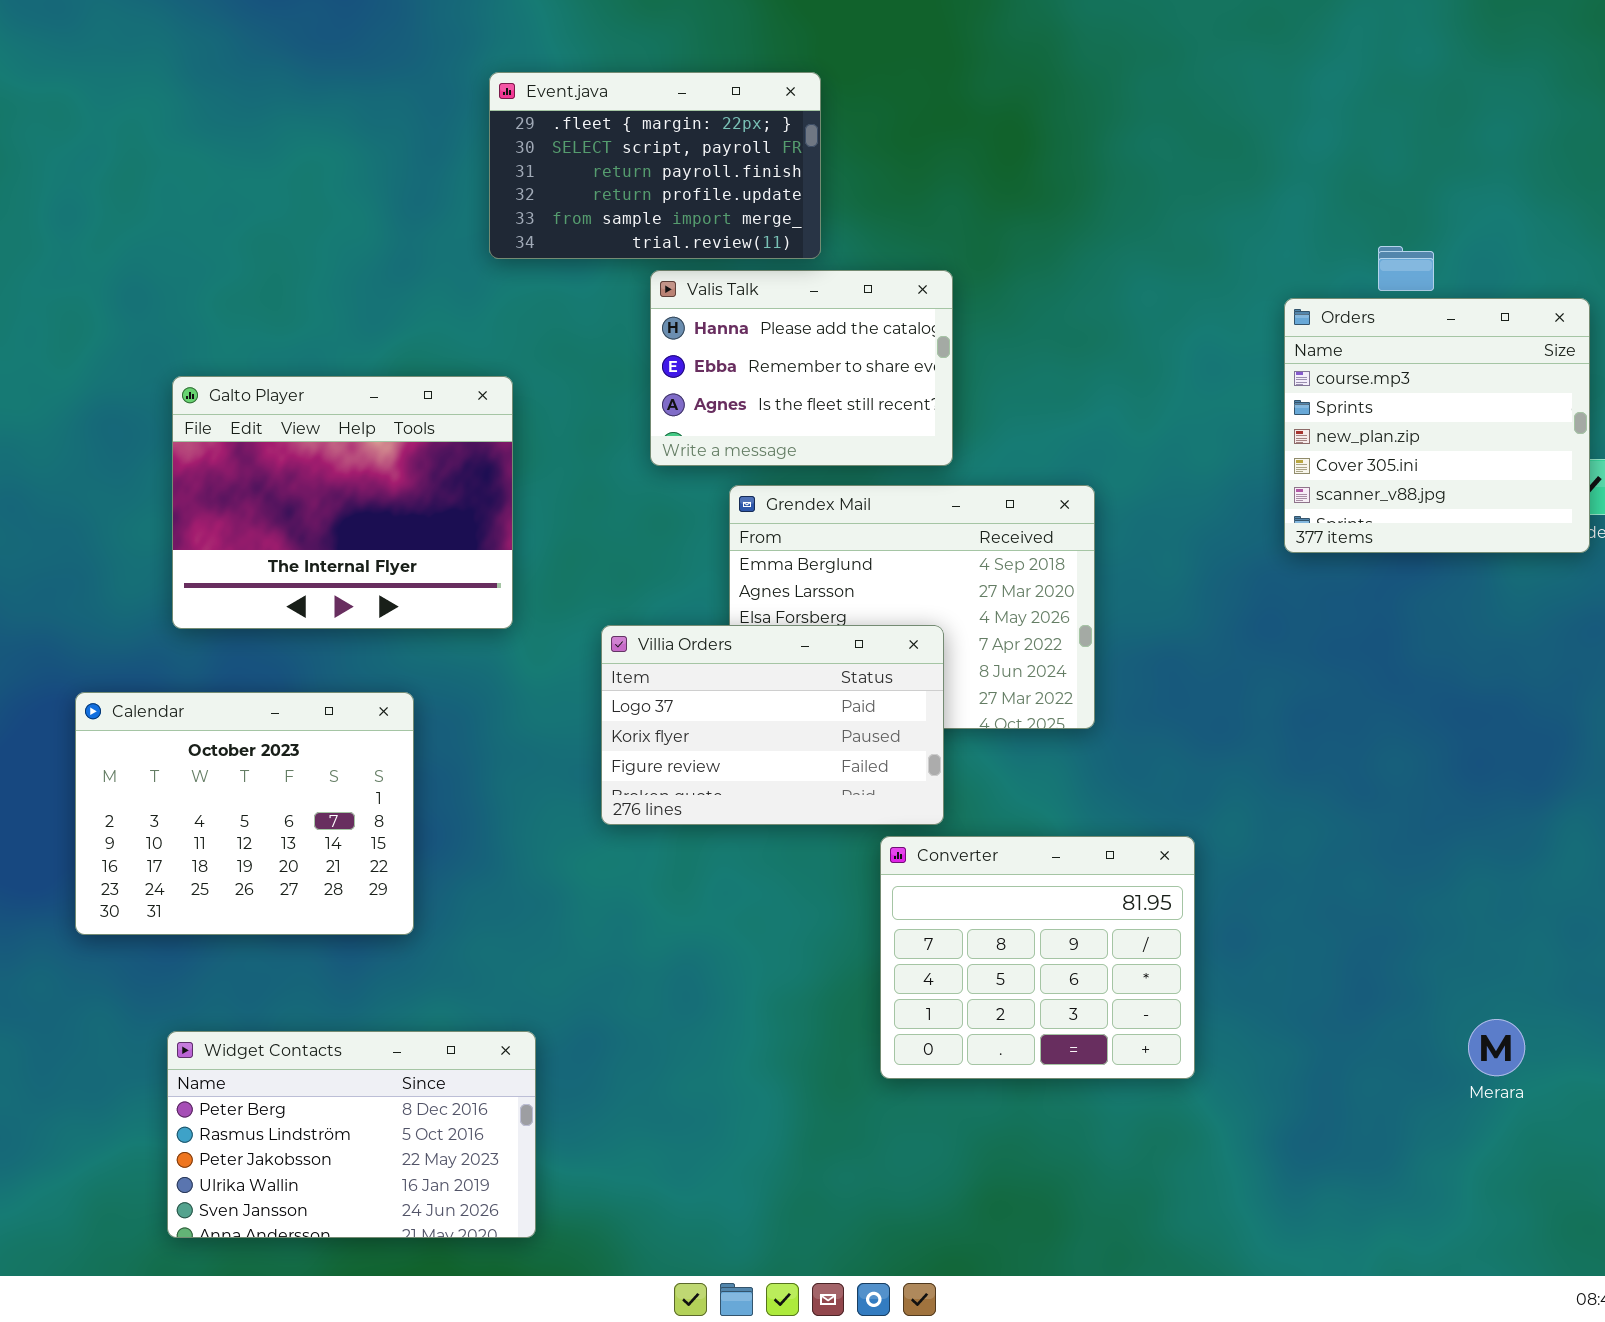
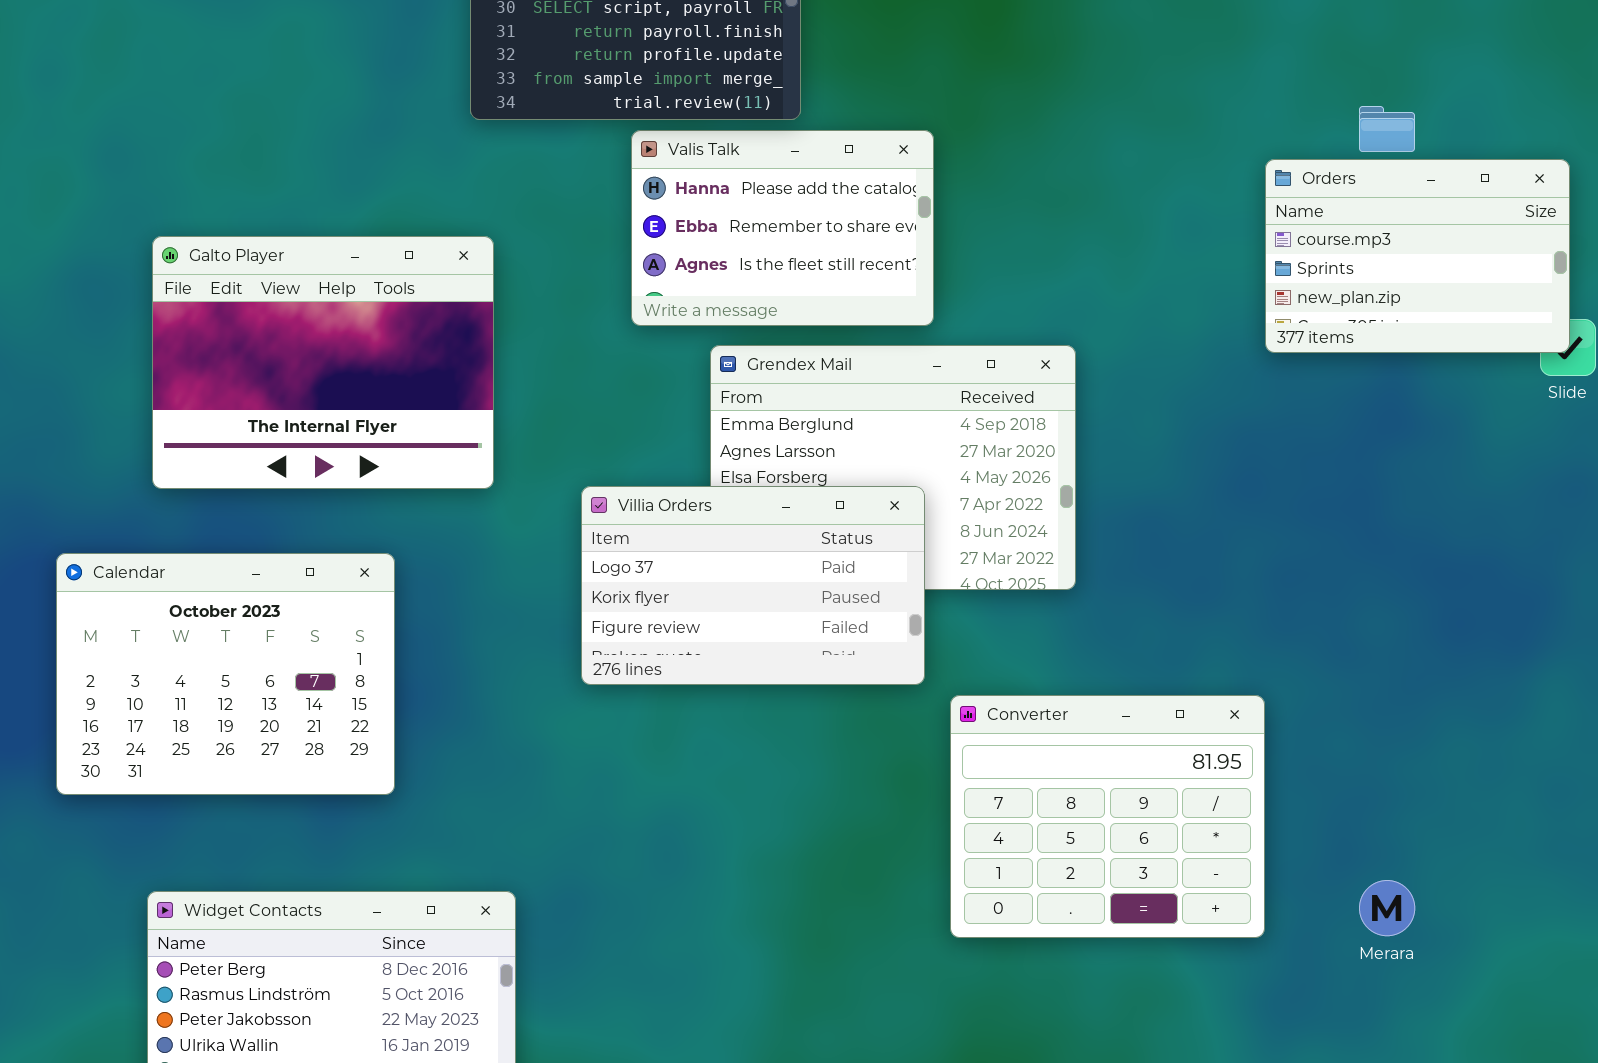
Orders: [1284,298,1590,553] -> [1265,159,1570,353], resized
Converter: [880,836,1195,1079] -> [950,695,1265,938], moved
Merara: [1468,1019,1525,1076] -> [1359,880,1415,936], moved

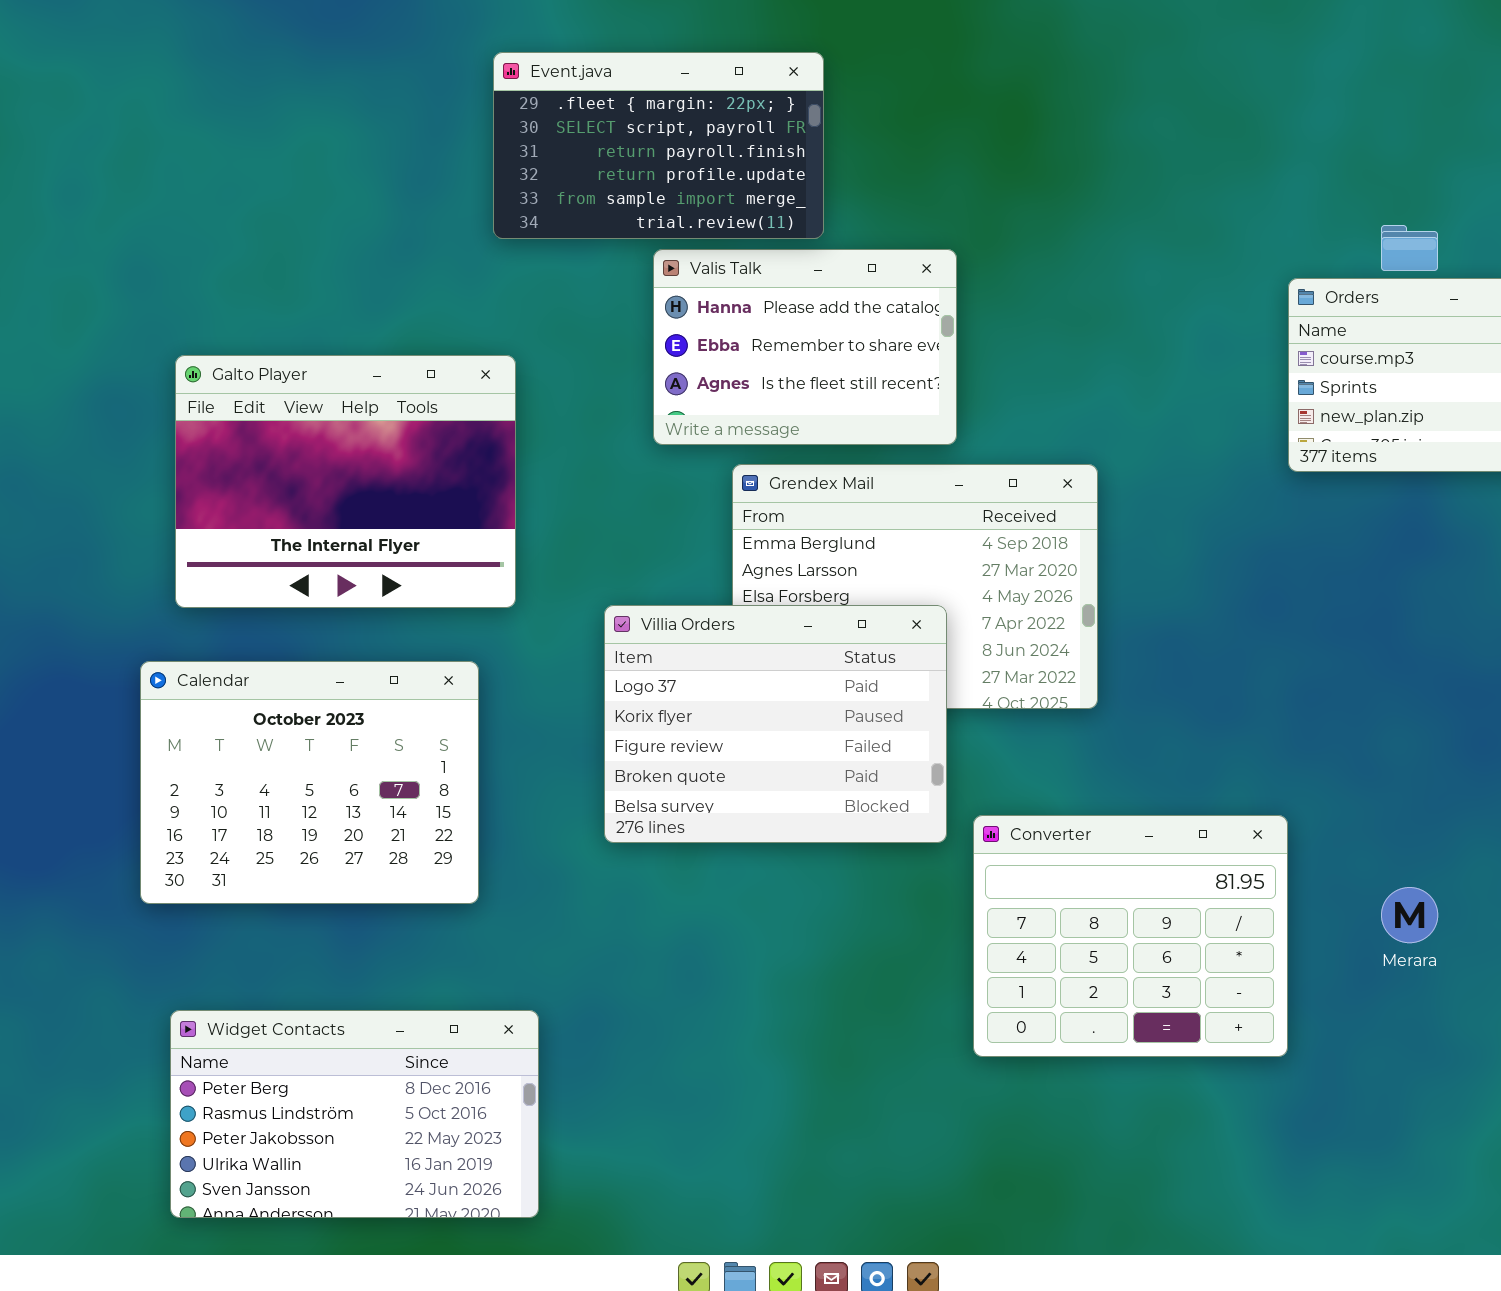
Villia Orders: [581,486,925,685] -> [604,605,947,843], resized
Calendar: [56,553,395,795] -> [140,661,479,904], moved
Merara: [1359,880,1415,936] -> [1381,887,1438,943], moved

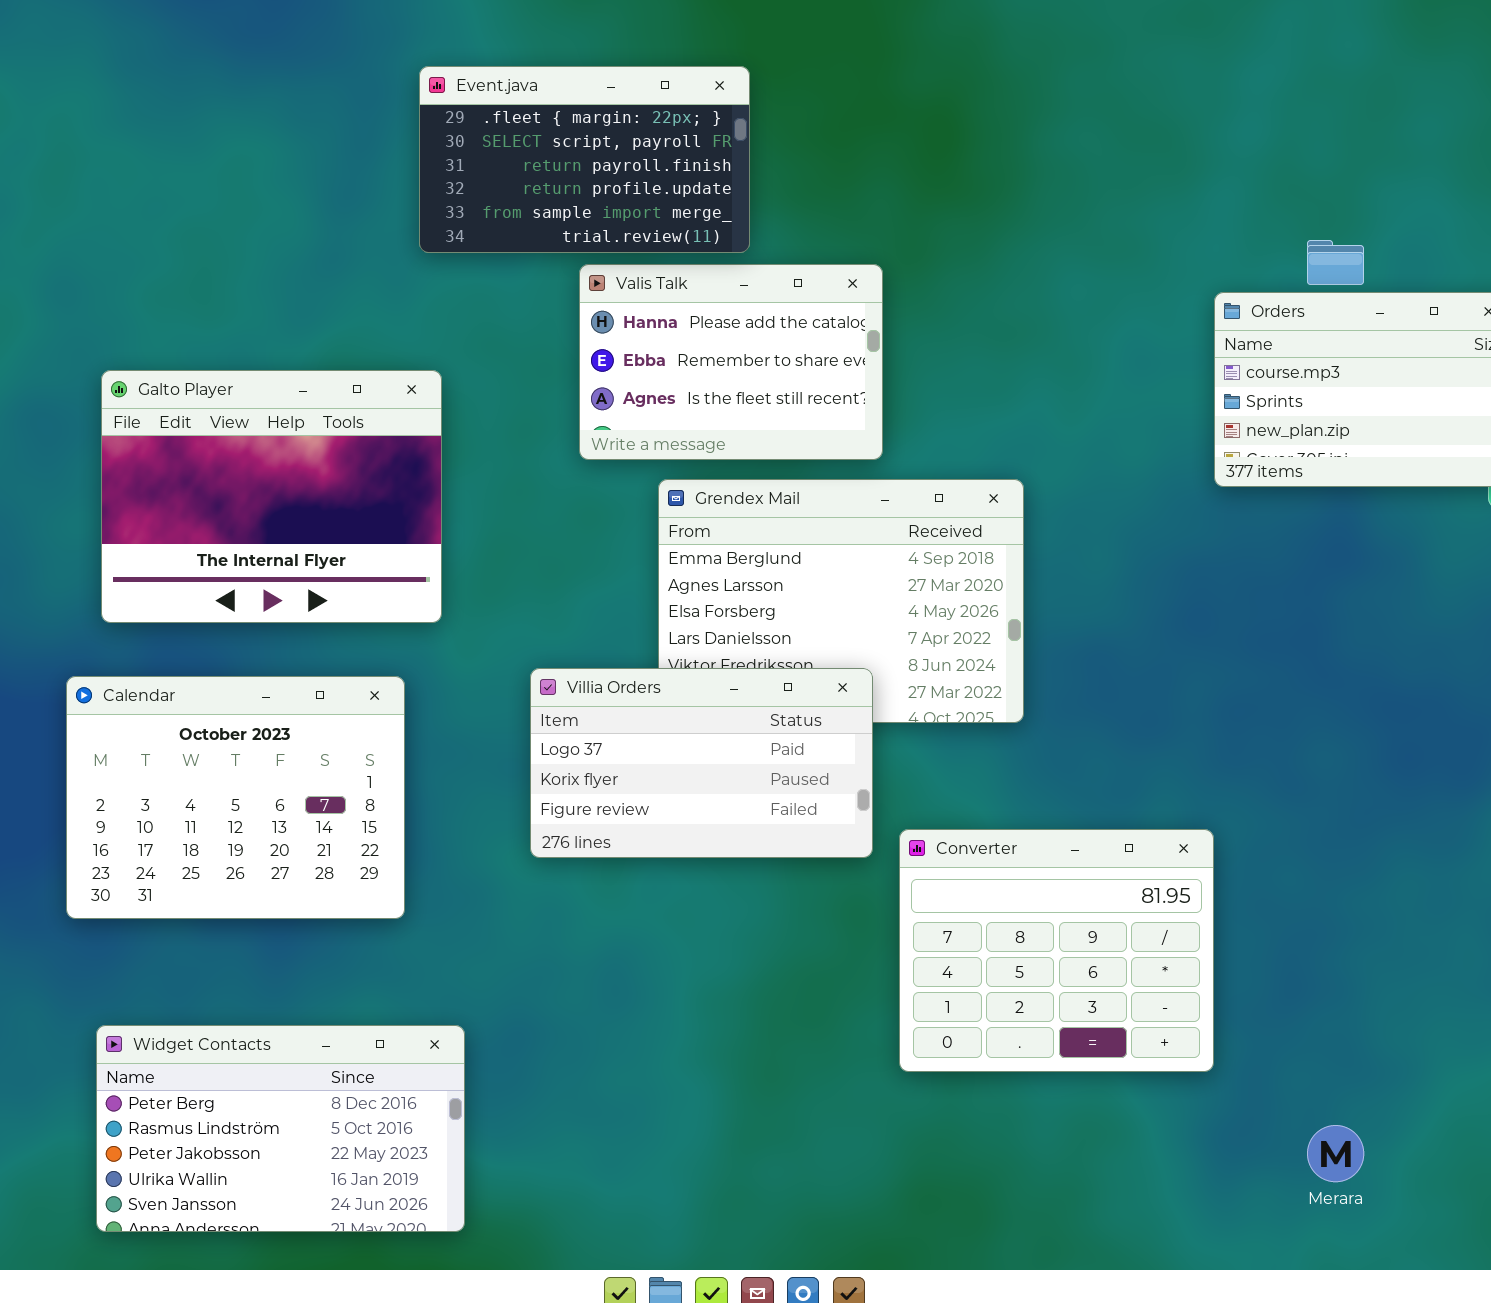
Villia Orders: [604,605,947,843] -> [530,668,873,858], resized
Merara: [1381,887,1438,943] -> [1307,1125,1364,1182], moved

